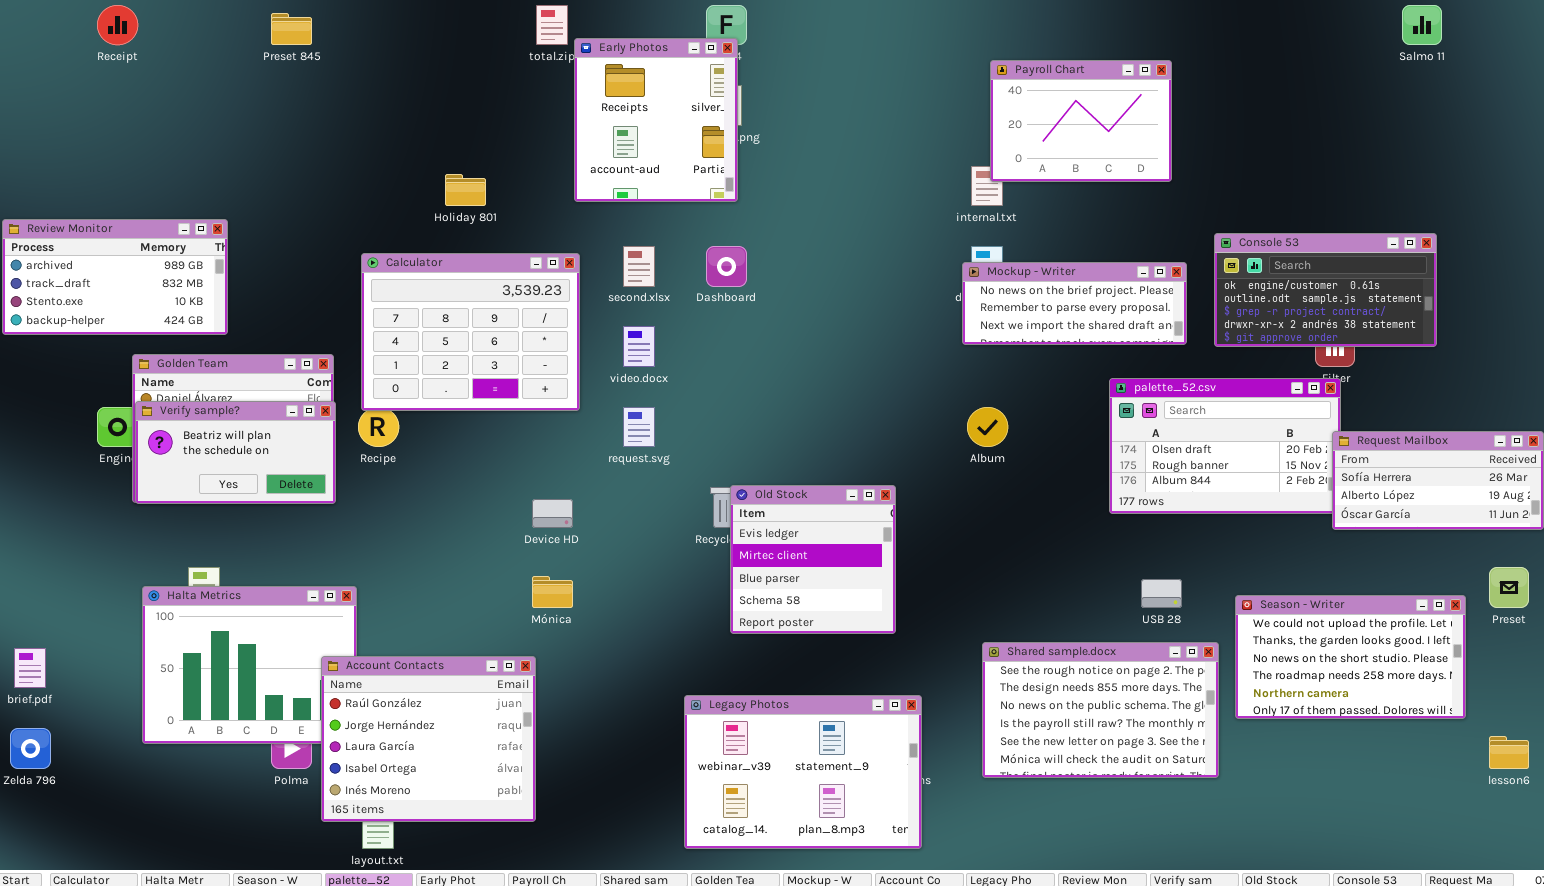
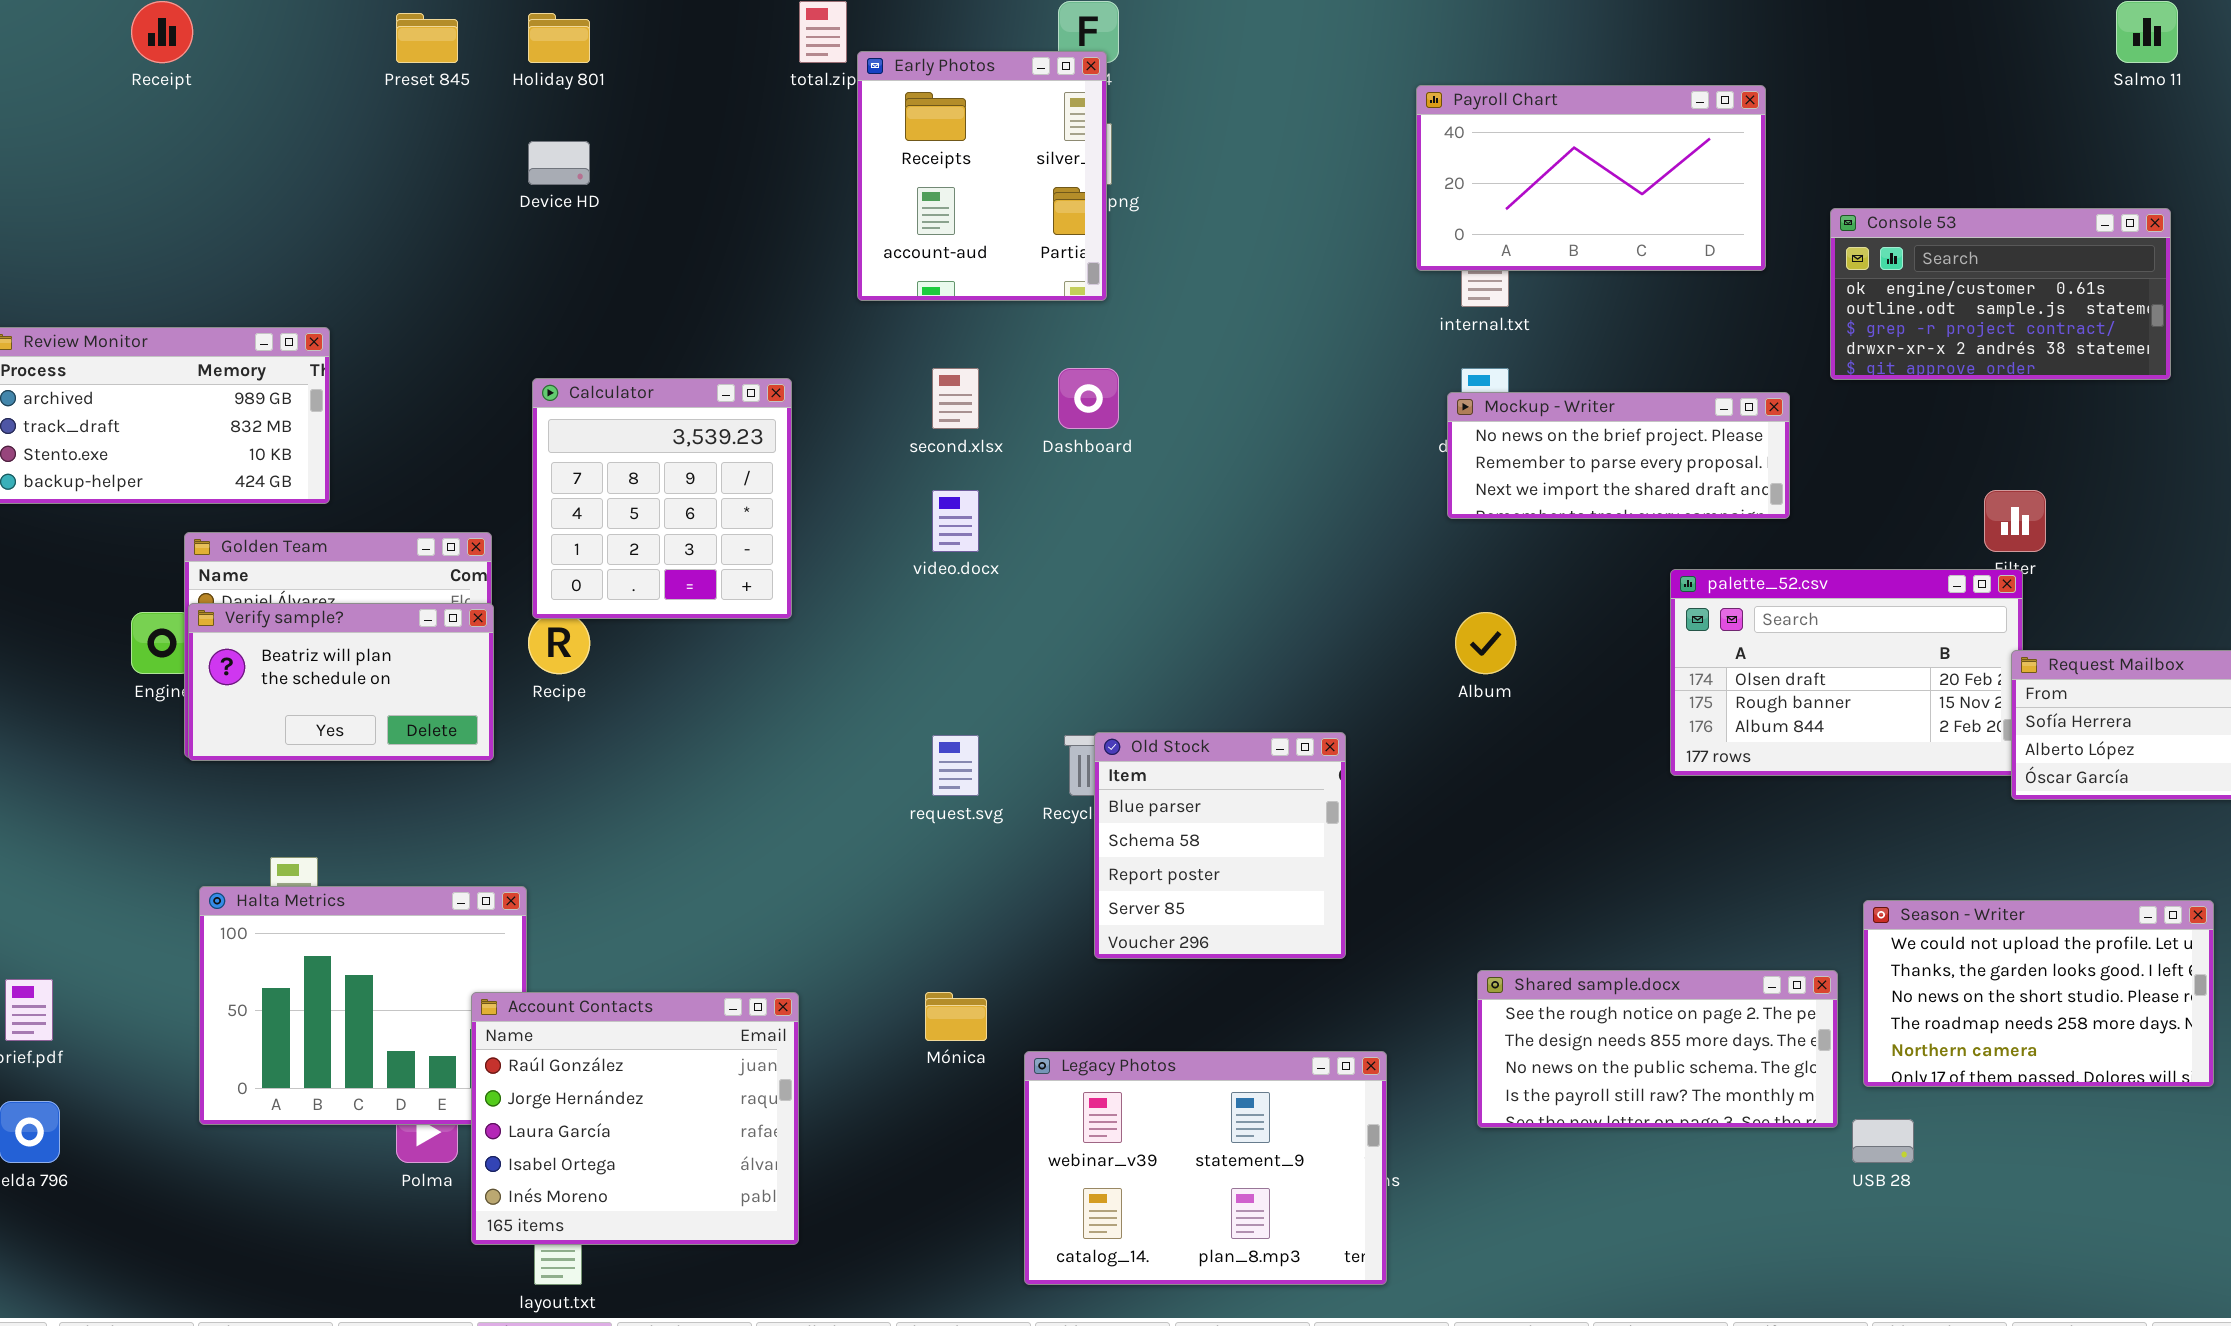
Payroll Chart: [990,60,1172,182] -> [1416,85,1766,271], resized
Holiday 801: [445,174,486,206] -> [528,13,590,63], moved
Console 53: [1214,233,1437,347] -> [1830,208,2171,380], moved
Calculator: [361,253,580,411] -> [532,378,792,619], resized
request.svg: [623,407,655,447] -> [932,735,979,796], moved
Old Stock: [730,485,896,634] -> [1094,732,1346,959], scrolled down 2 rows
Device HD: [532,499,573,528] -> [528,141,590,185], moved
Mónica: [532,576,573,608] -> [925,992,987,1041], moved
USB 28: [1141,579,1182,608] -> [1852,1119,1914,1163], moved
Shared sample.docx: [982,642,1219,778] -> [1477,970,1838,1128], resized

